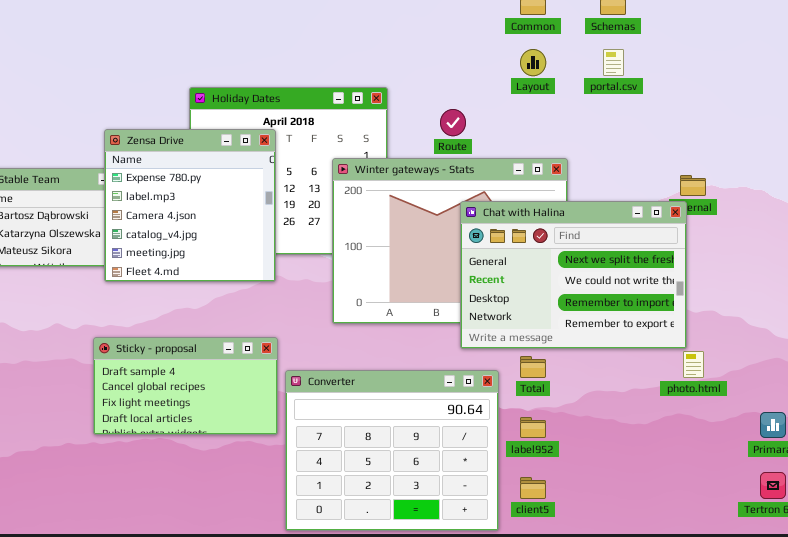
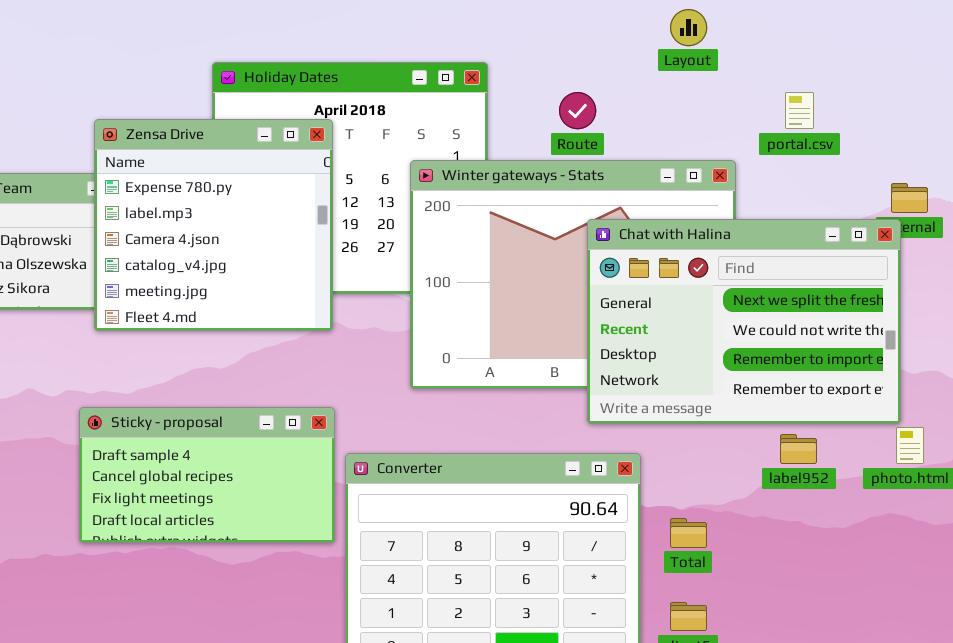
portal.csv: [603,49,624,76] -> [785,92,814,129], moved
Total: [520,356,546,378] -> [670,518,707,548], moved
label952: [520,417,546,438] -> [780,434,817,464], moved

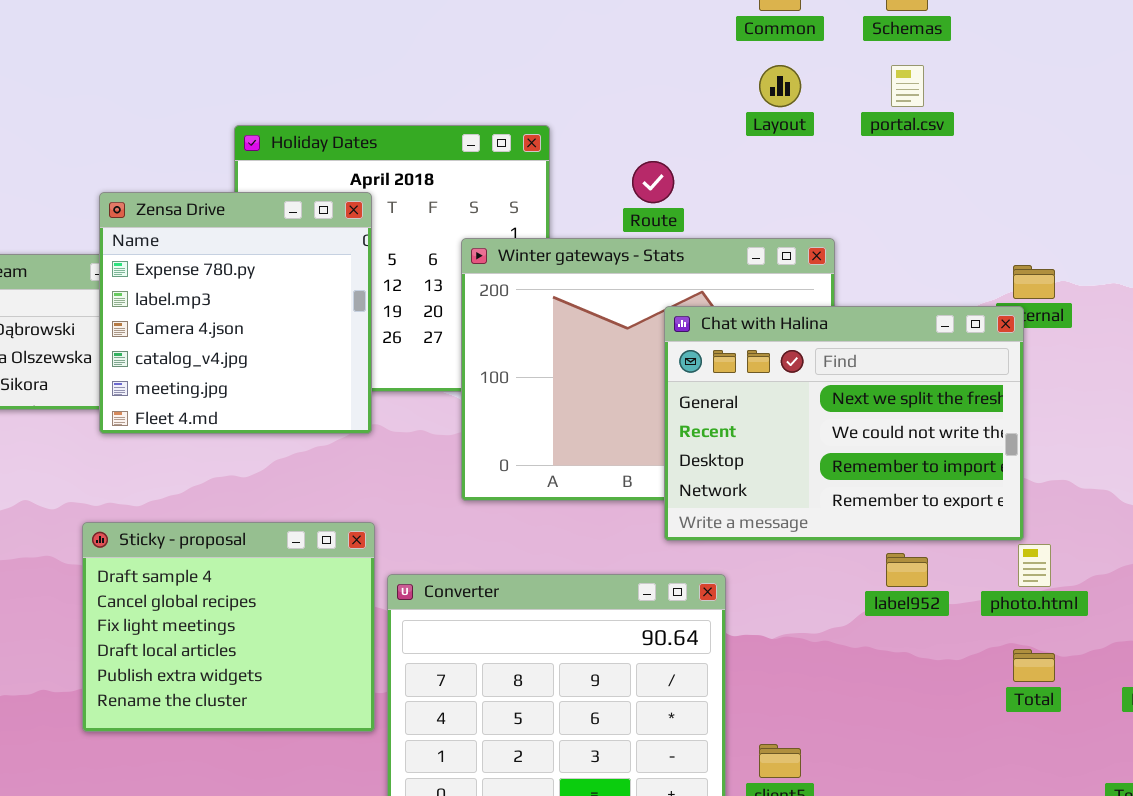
portal.csv: [785,92,814,129] -> [891,65,924,107], moved
Sticky - proposal: [79,407,335,543] -> [82,522,375,732], resized
Total: [670,518,707,548] -> [1013,649,1055,682], moved

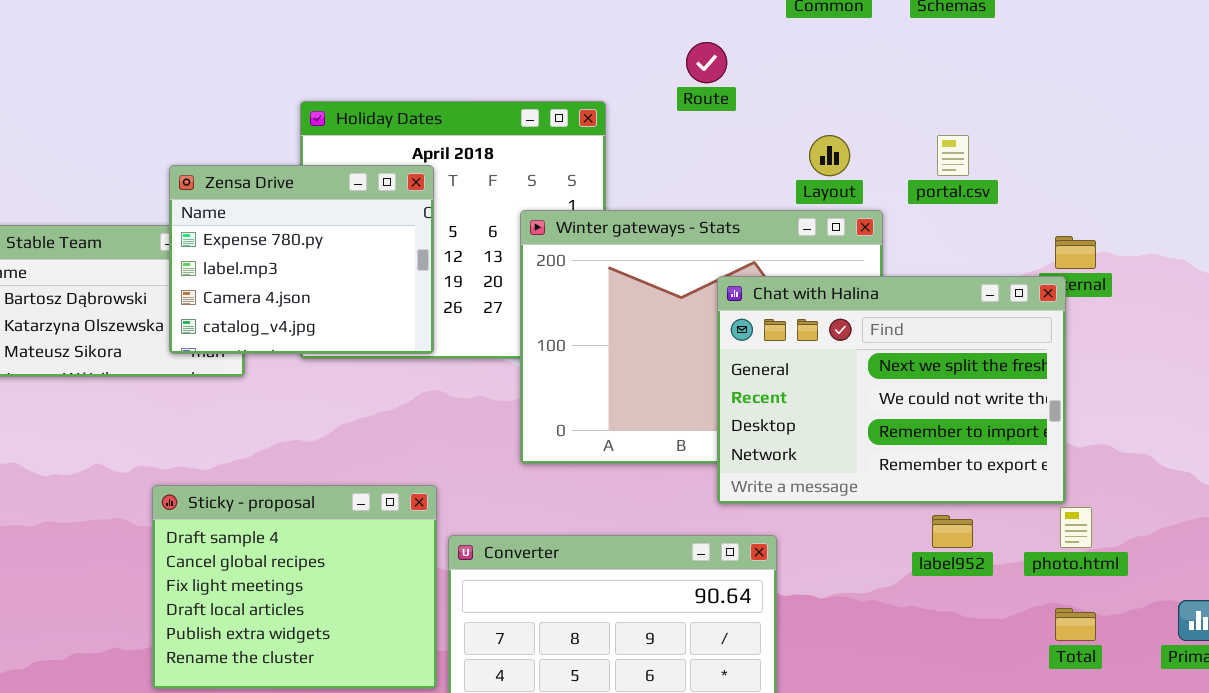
Layout: [759,65,801,107] -> [809,135,850,176], moved
portal.csv: [891,65,924,107] -> [937,135,969,176], moved
Route: [632,161,674,203] -> [686,42,727,83], moved
Zensa Drive: [99,192,372,434] -> [169,165,434,354], resized

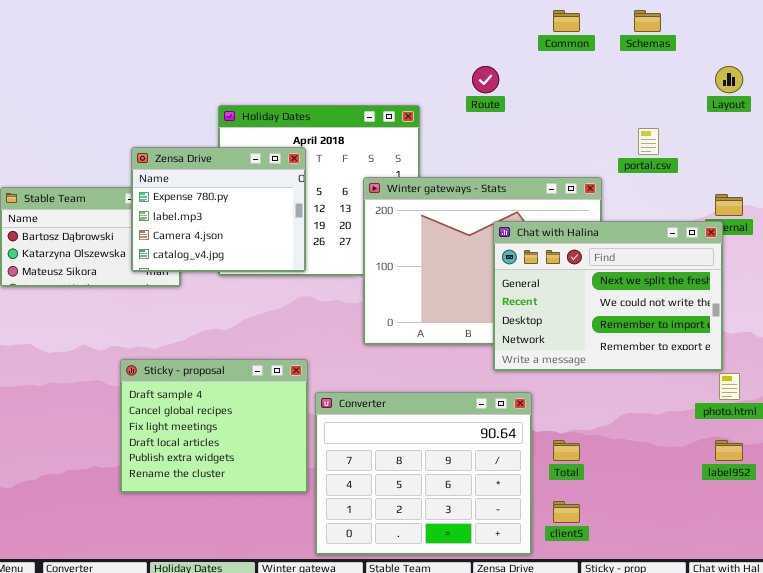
Layout: [809,135,850,176] -> [715,66,743,93], moved
label952: [932,515,973,548] -> [715,440,743,461], moved
Total: [1055,608,1096,641] -> [553,440,580,461], moved

